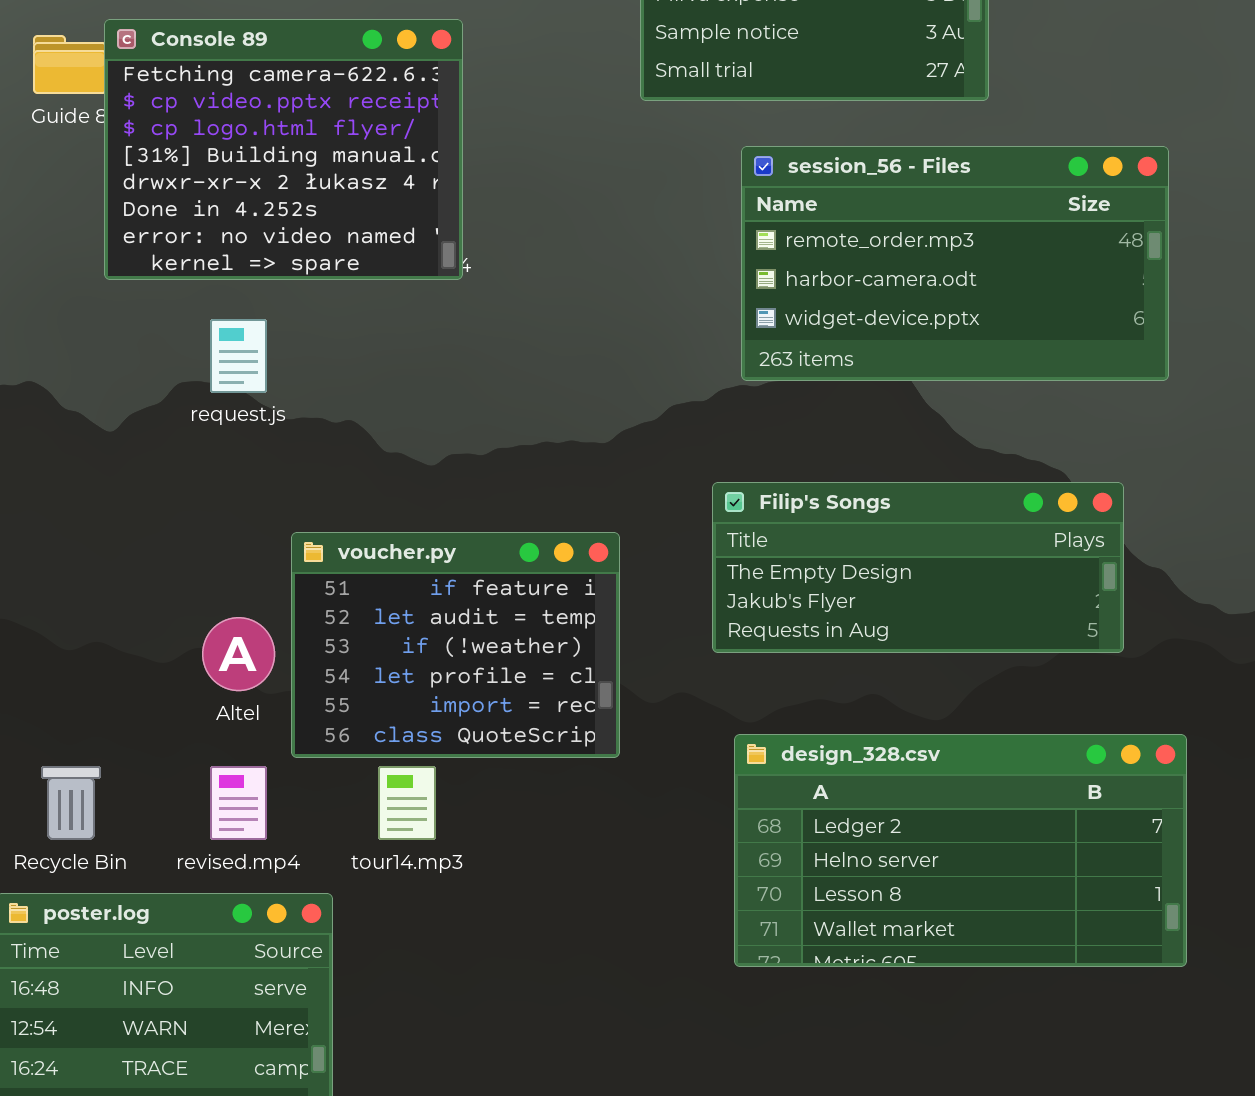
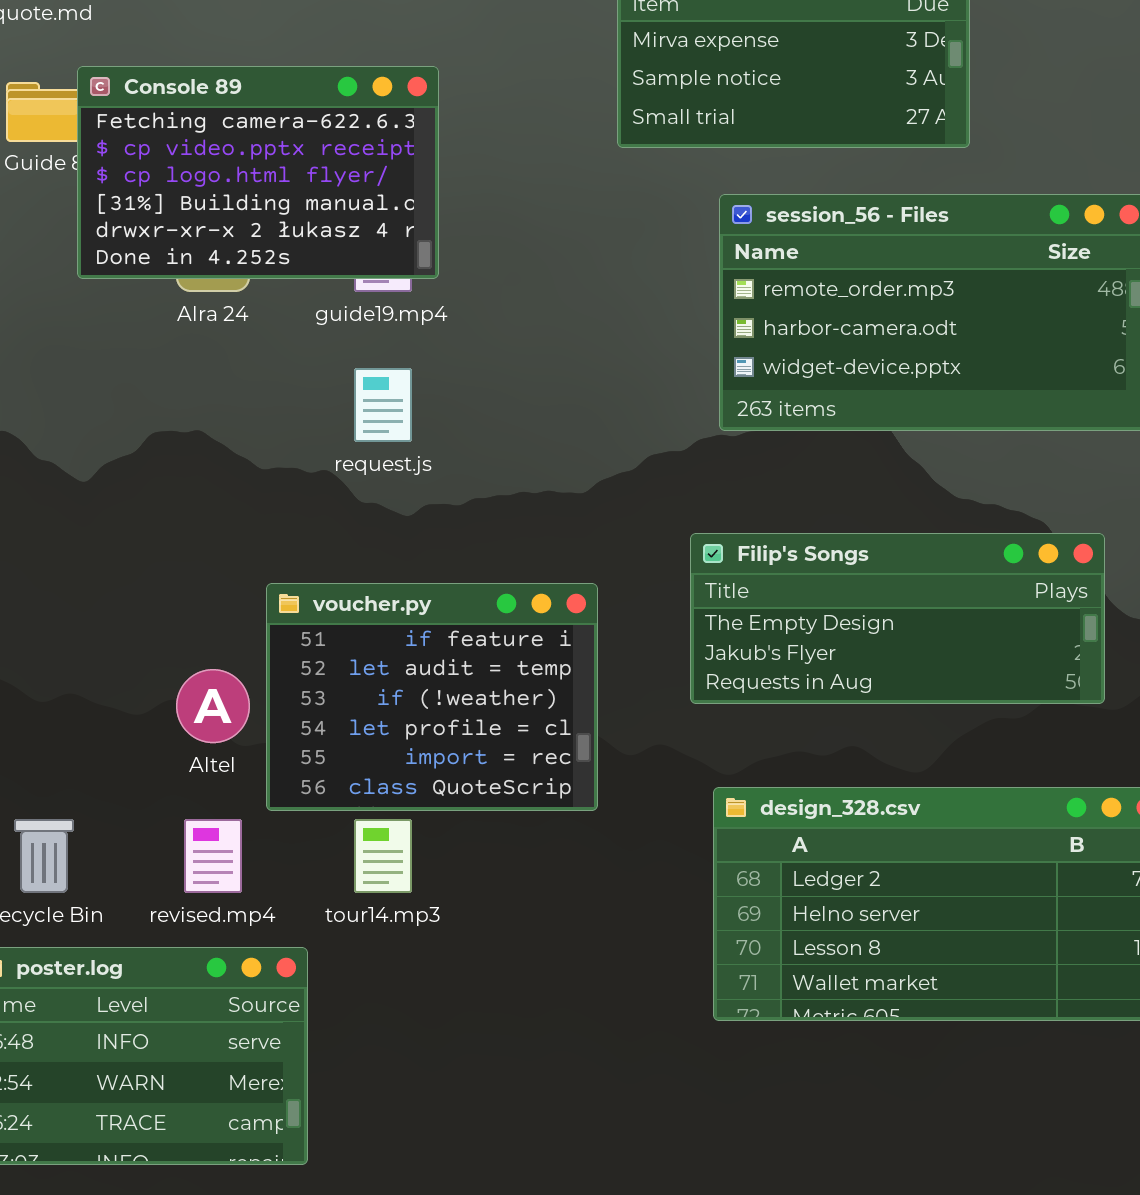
Console 89: [104,19,463,280] -> [77,66,439,279], resized
request.js: [210,319,267,393] -> [354,368,412,442], moved

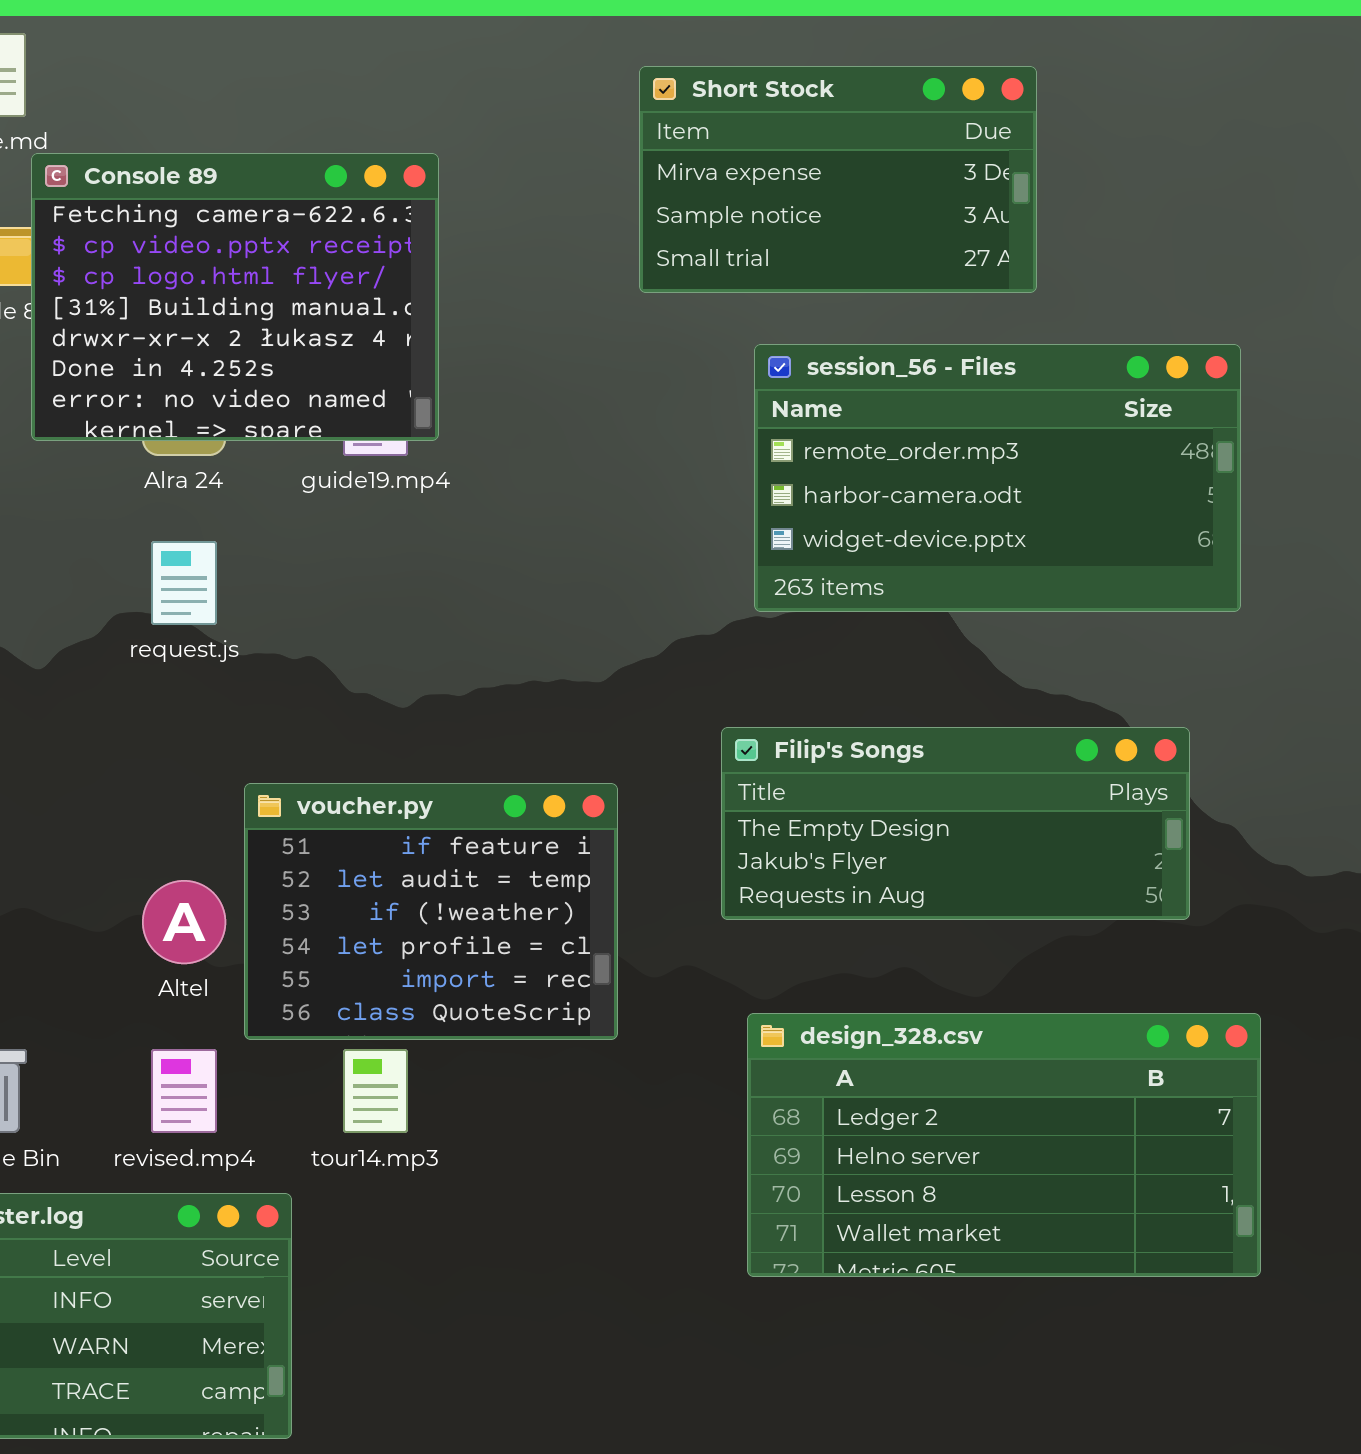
Console 89: [77,66,439,279] -> [31,153,439,441], resized
request.js: [354,368,412,442] -> [151,541,217,625], moved

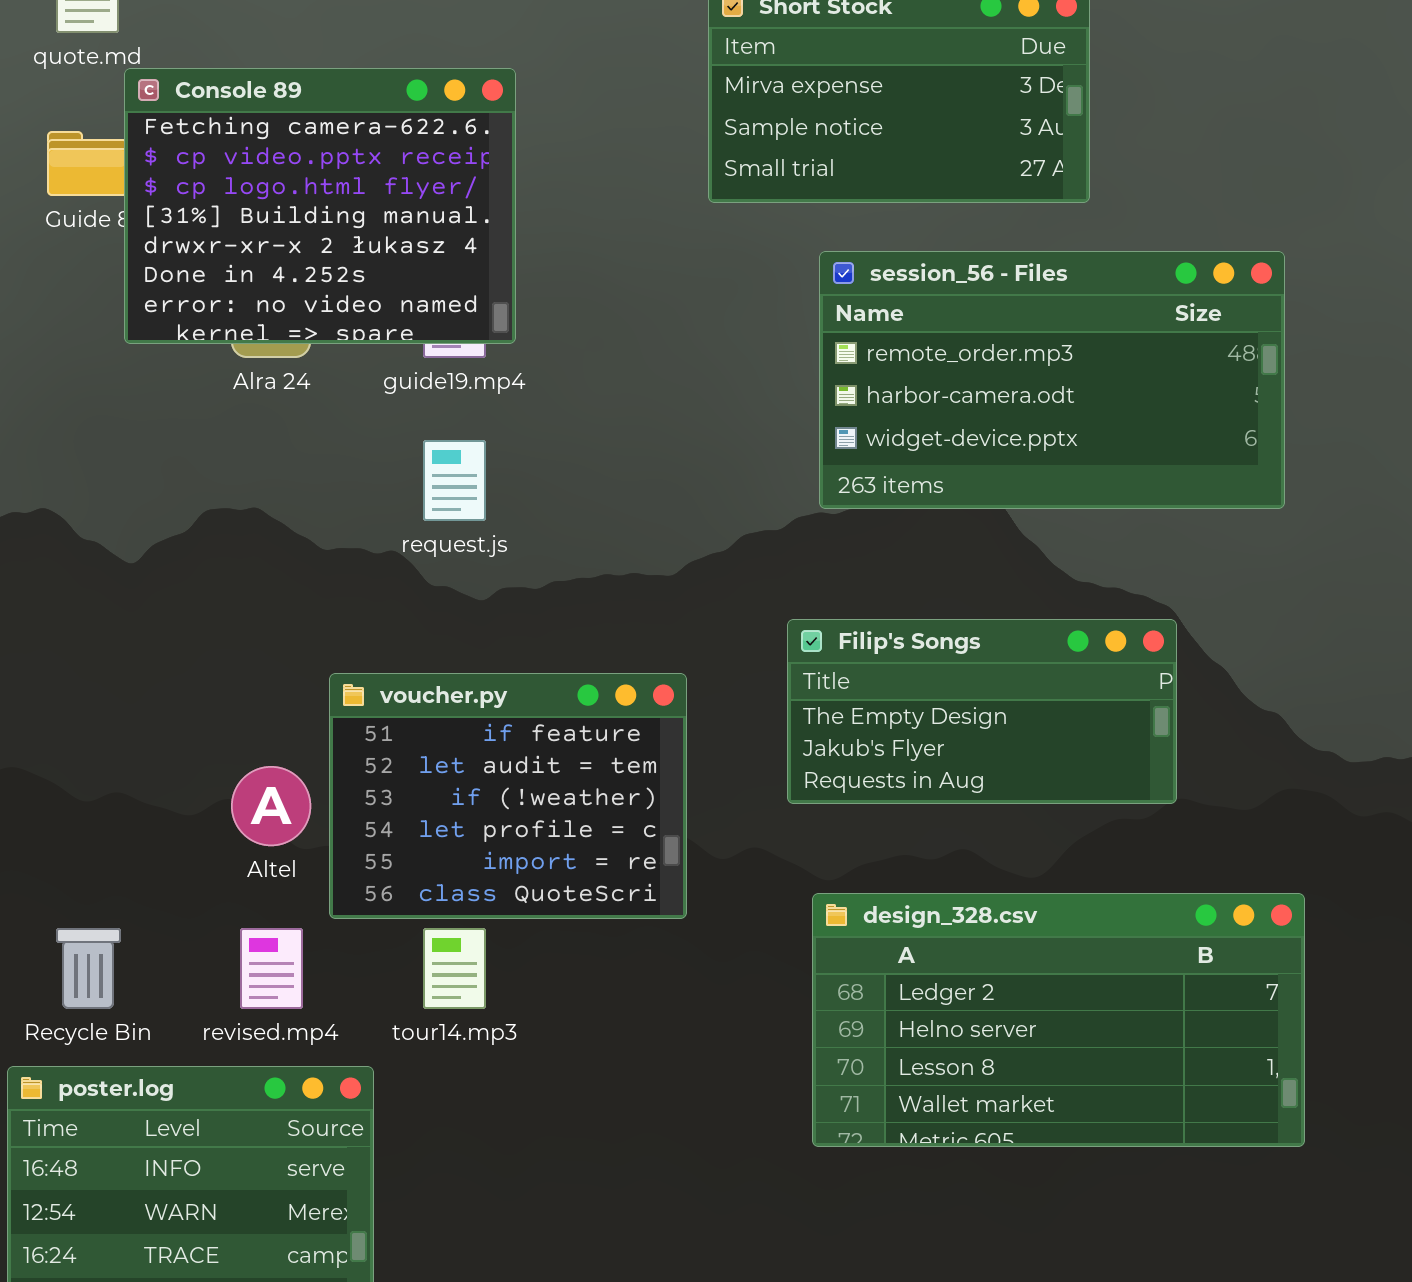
request.js: [151,541,217,625] -> [423,440,486,521], moved
Filip's Songs: [721,727,1190,920] -> [787,619,1177,804], resized

